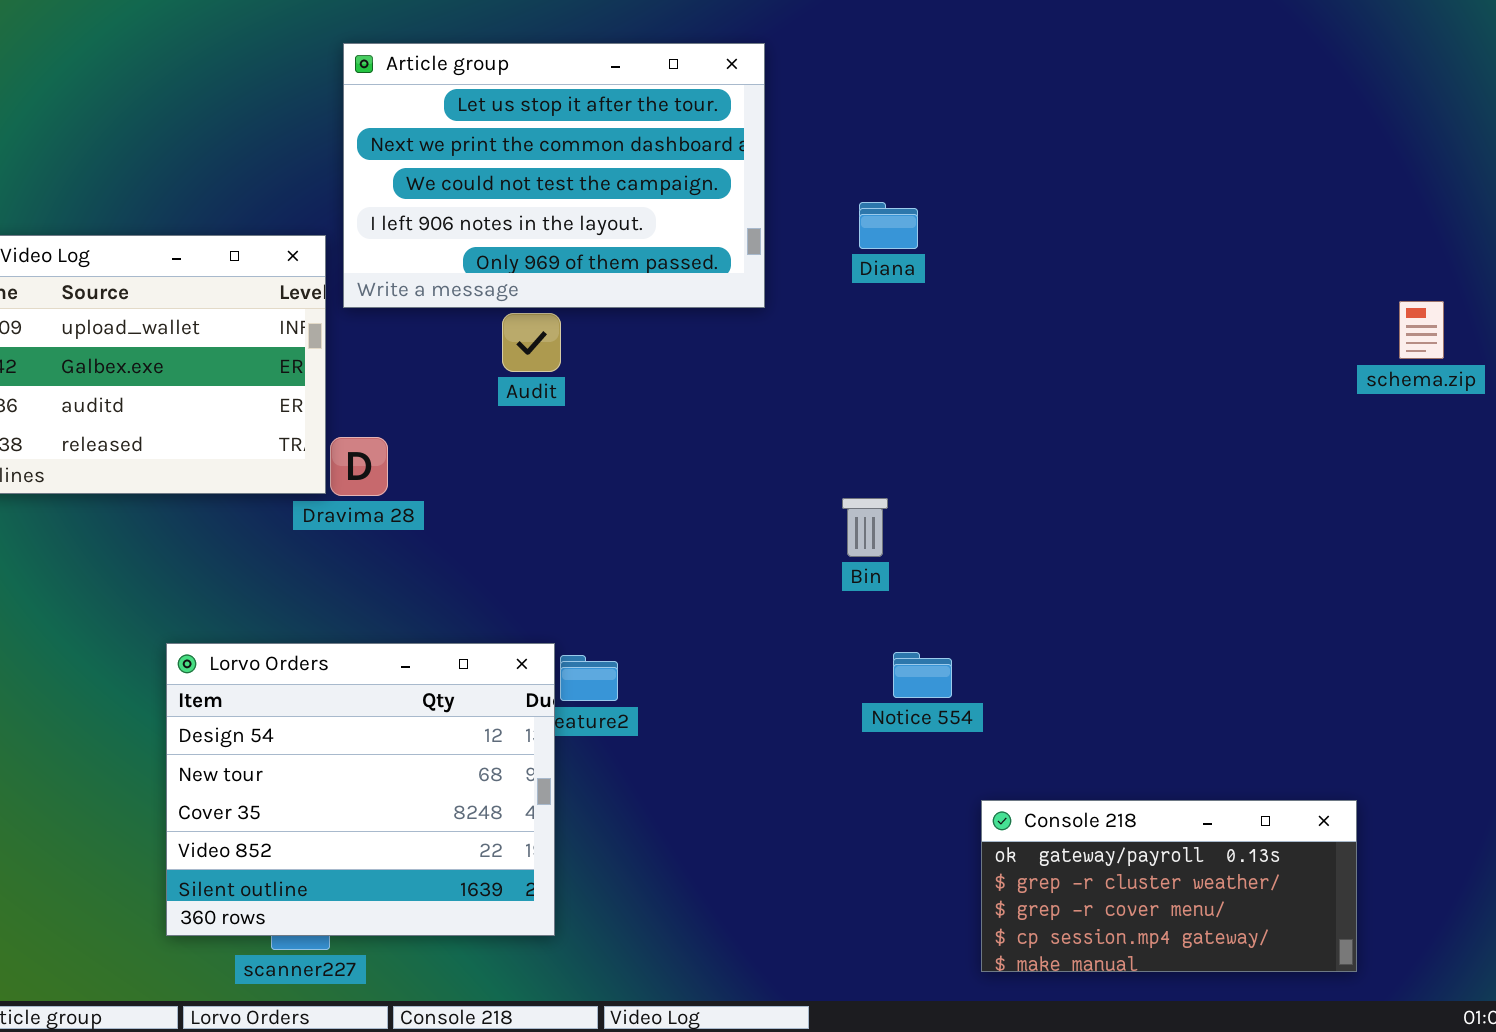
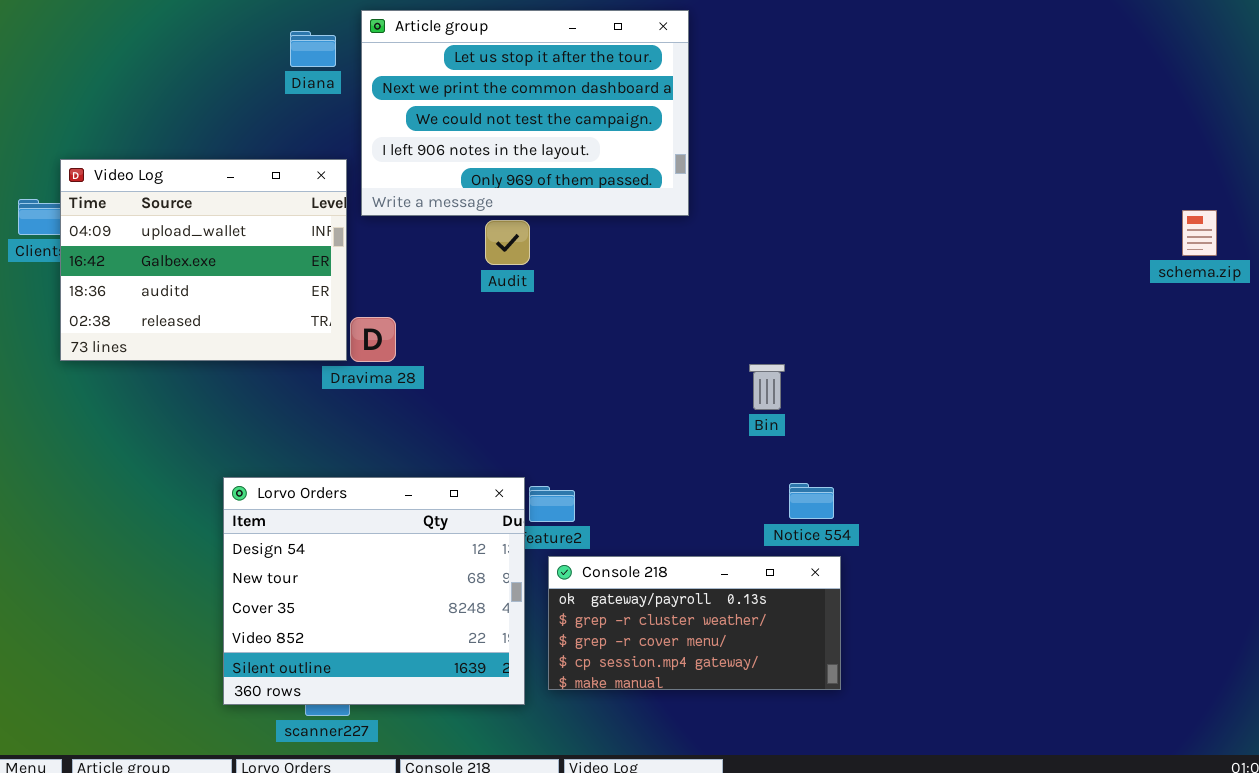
Diana: [859,202,918,249] -> [290,31,336,67], moved
Console 218: [981,800,1357,972] -> [548,556,841,690], moved

